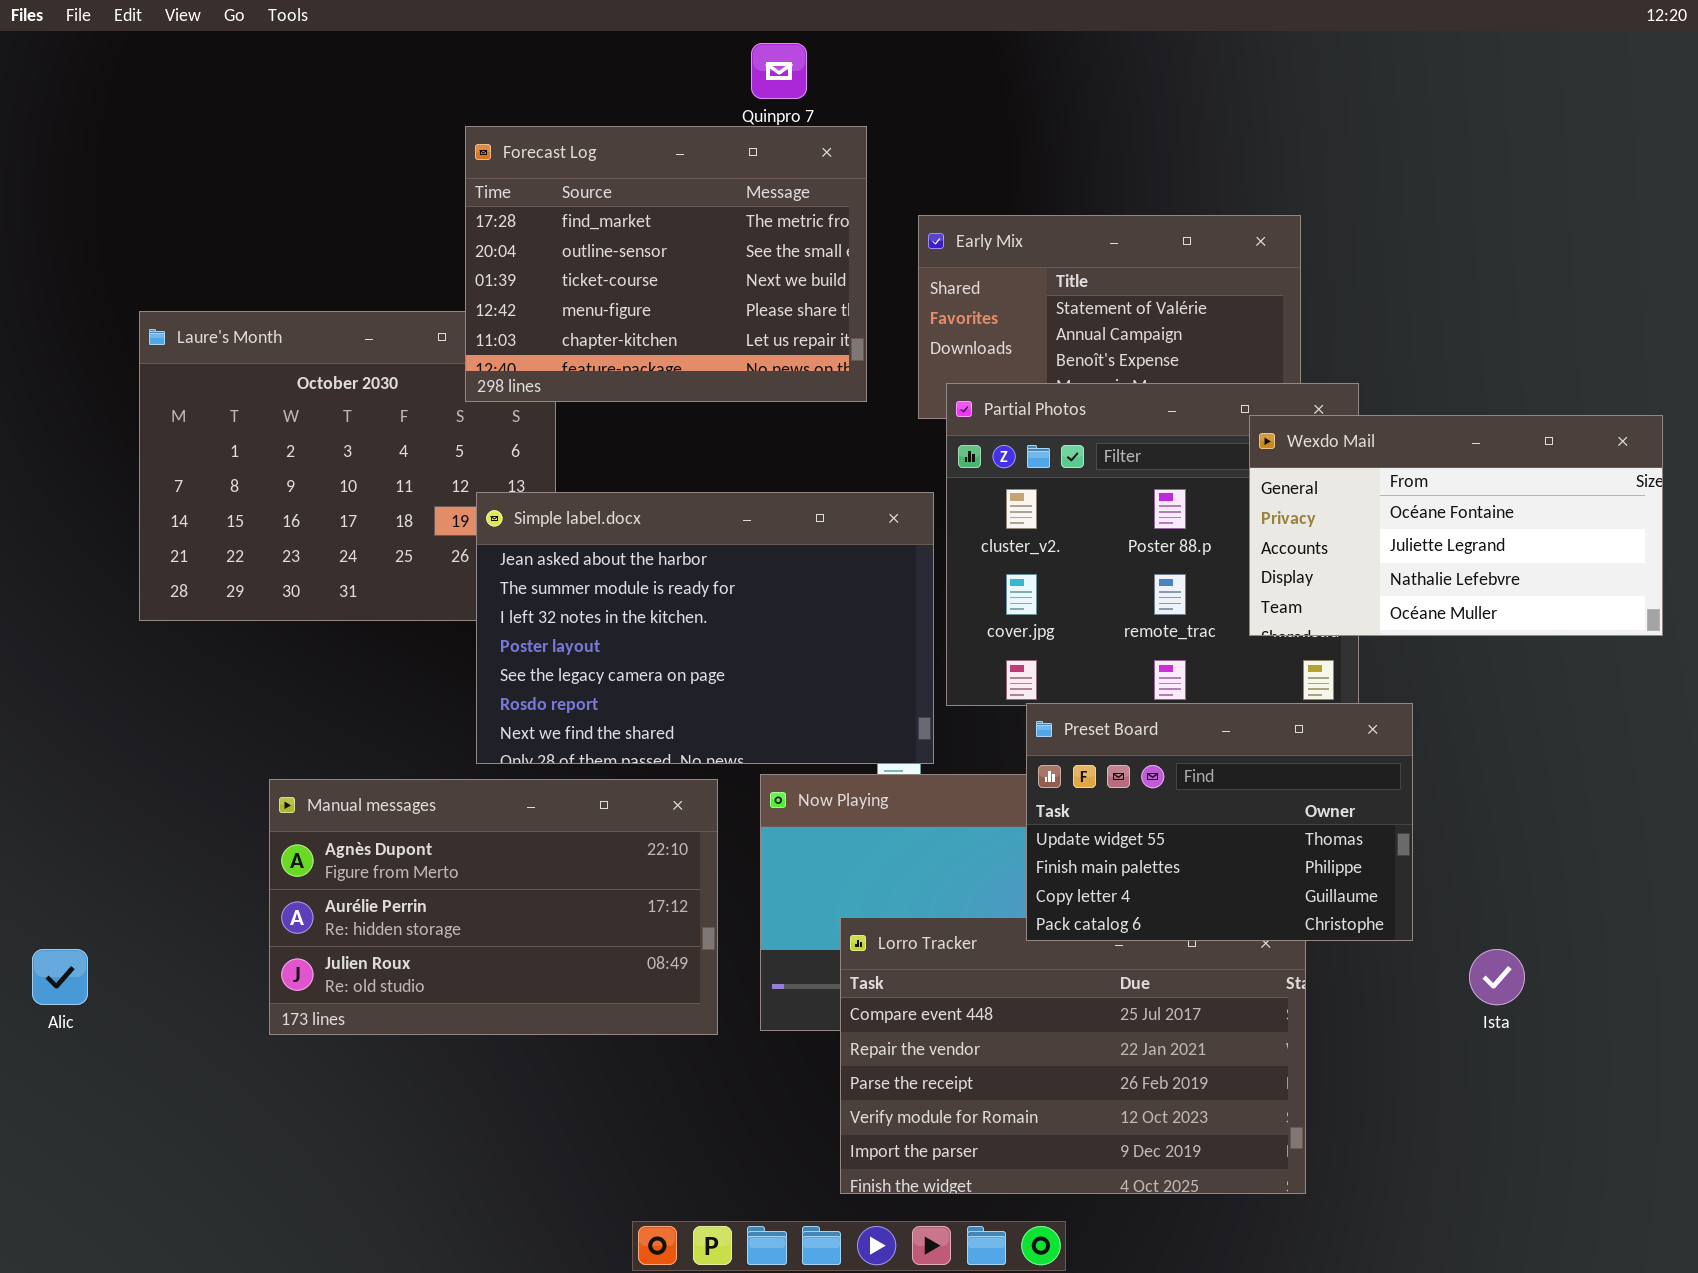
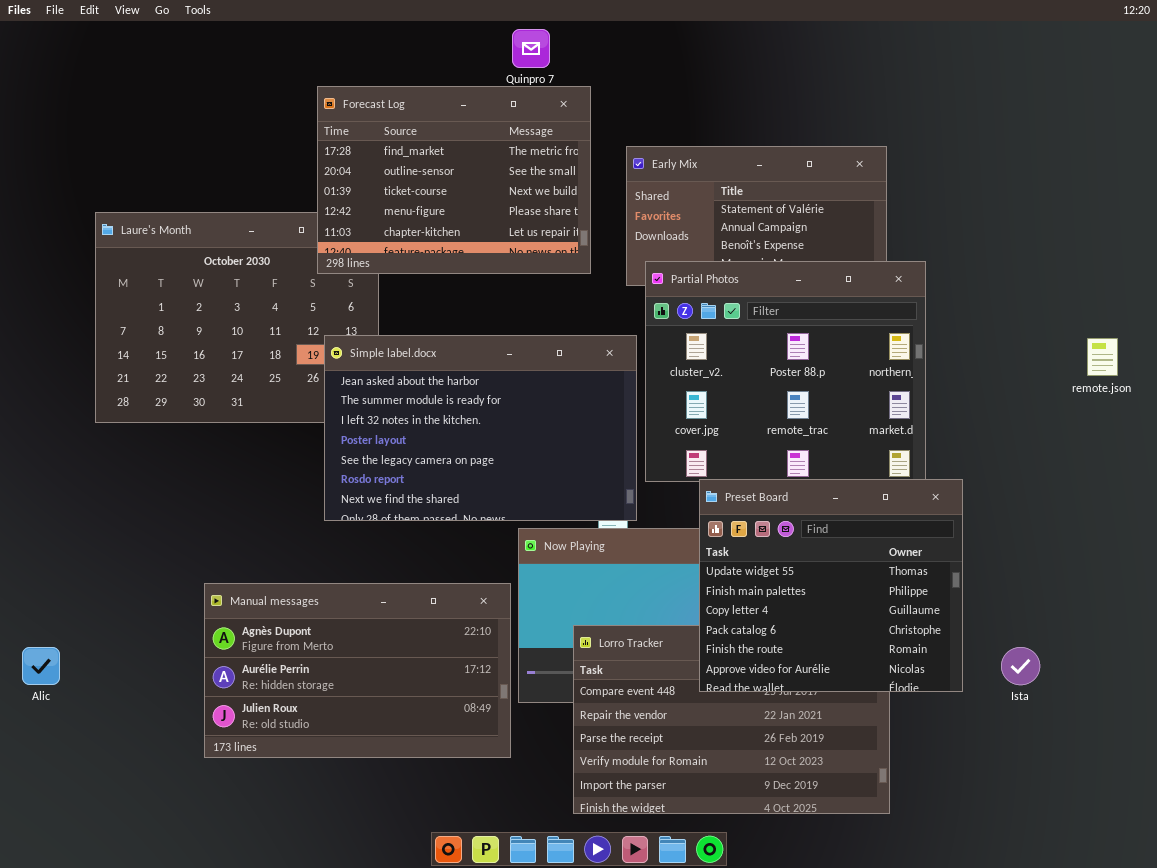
Wexdo Mail: [1249,415,1663,636] -> none, closed
Preset Board: [1026,703,1413,941] -> [699,479,963,692], resized
Manual messages: [269,779,718,1035] -> [204,583,511,758], moved

